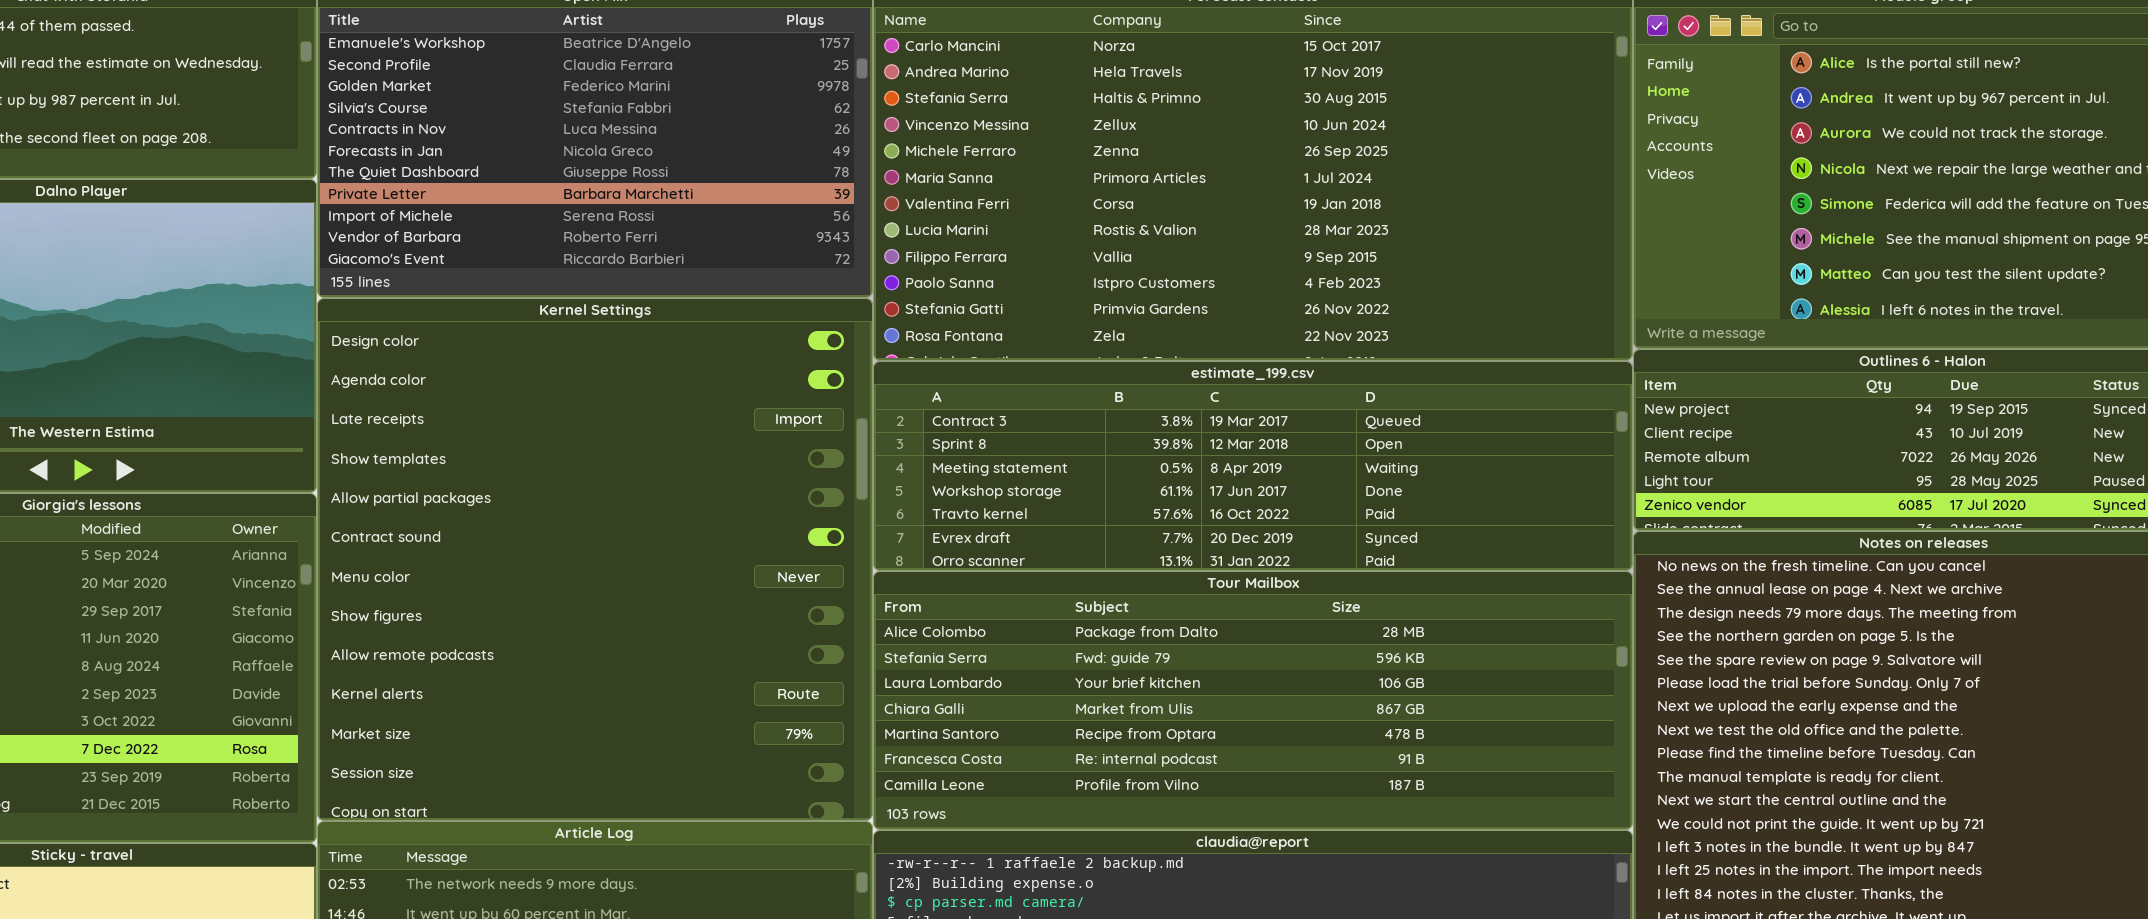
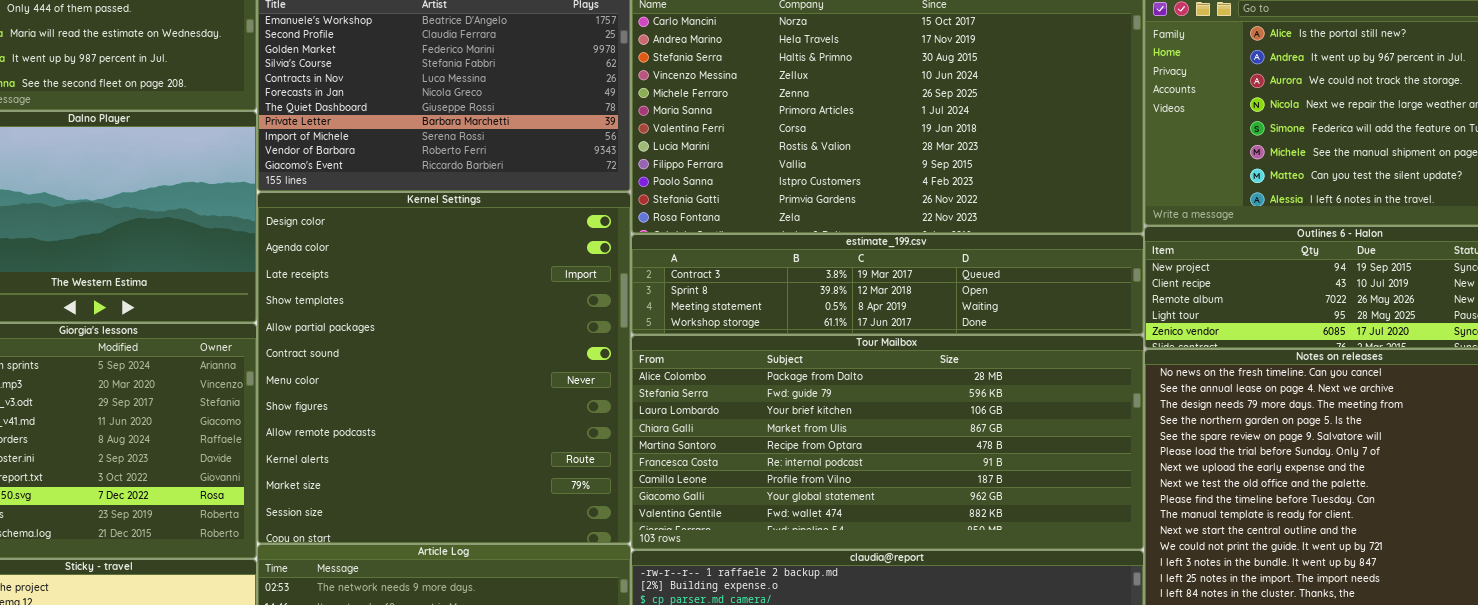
estimate_199.csv: [873,361,1633,571] -> [631,234,1144,335], resized
Tour Mailbox: [873,571,1633,830] -> [631,335,1144,550], resized

